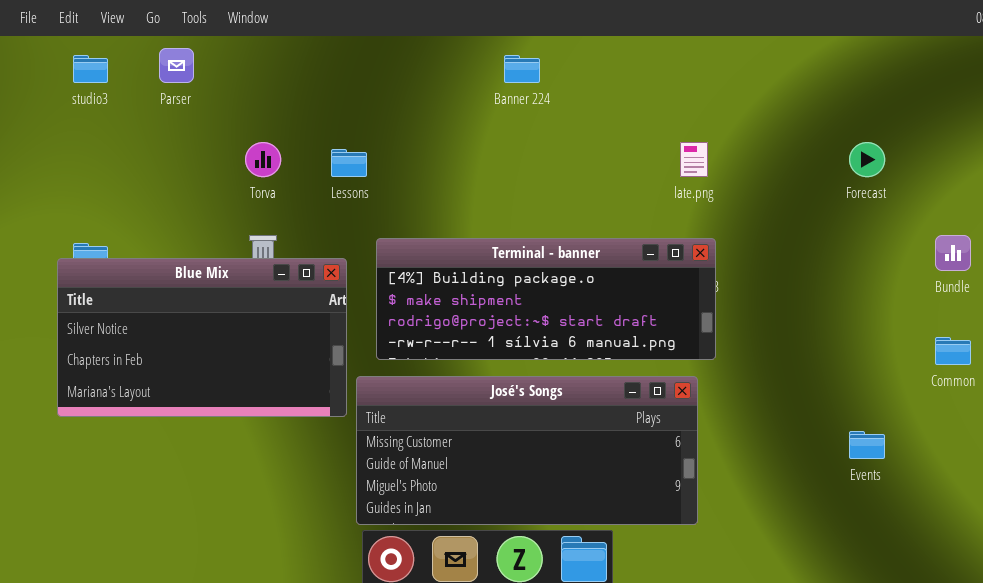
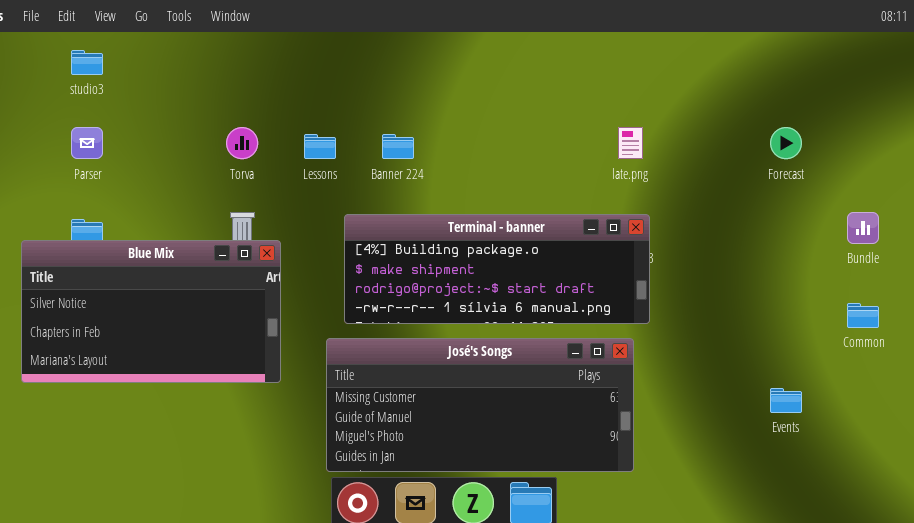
Parser: [159,48,194,83] -> [71,127,103,159], moved
Banner 224: [504,55,540,83] -> [382,134,414,159], moved
Blue Mix: [57,258,347,417] -> [21,240,281,383], moved

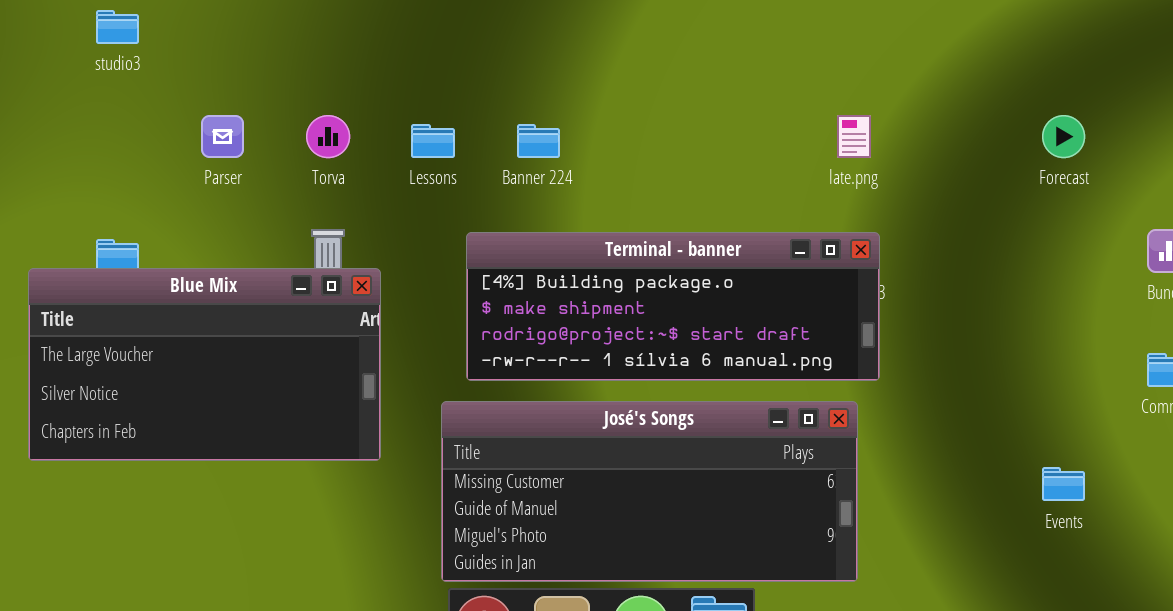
Parser: [71,127,103,159] -> [201,115,244,158], moved
Blue Mix: [21,240,281,383] -> [28,268,381,461], scrolled up 1 row

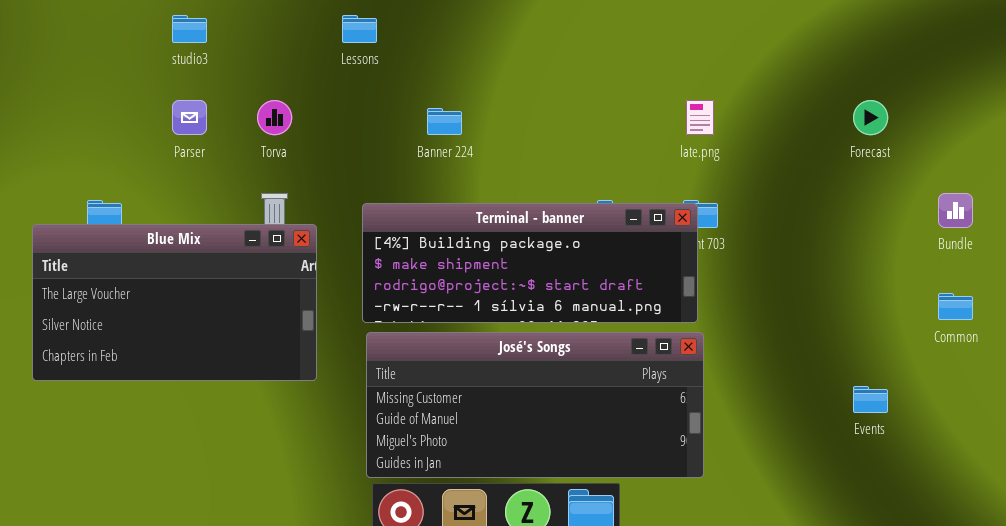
studio3: [96,10,139,44] -> [172,15,207,43], moved
Lessons: [411,124,455,158] -> [342,15,377,43], moved
Terminal - banner: [466,232,880,381] -> [362,203,698,323], moved

